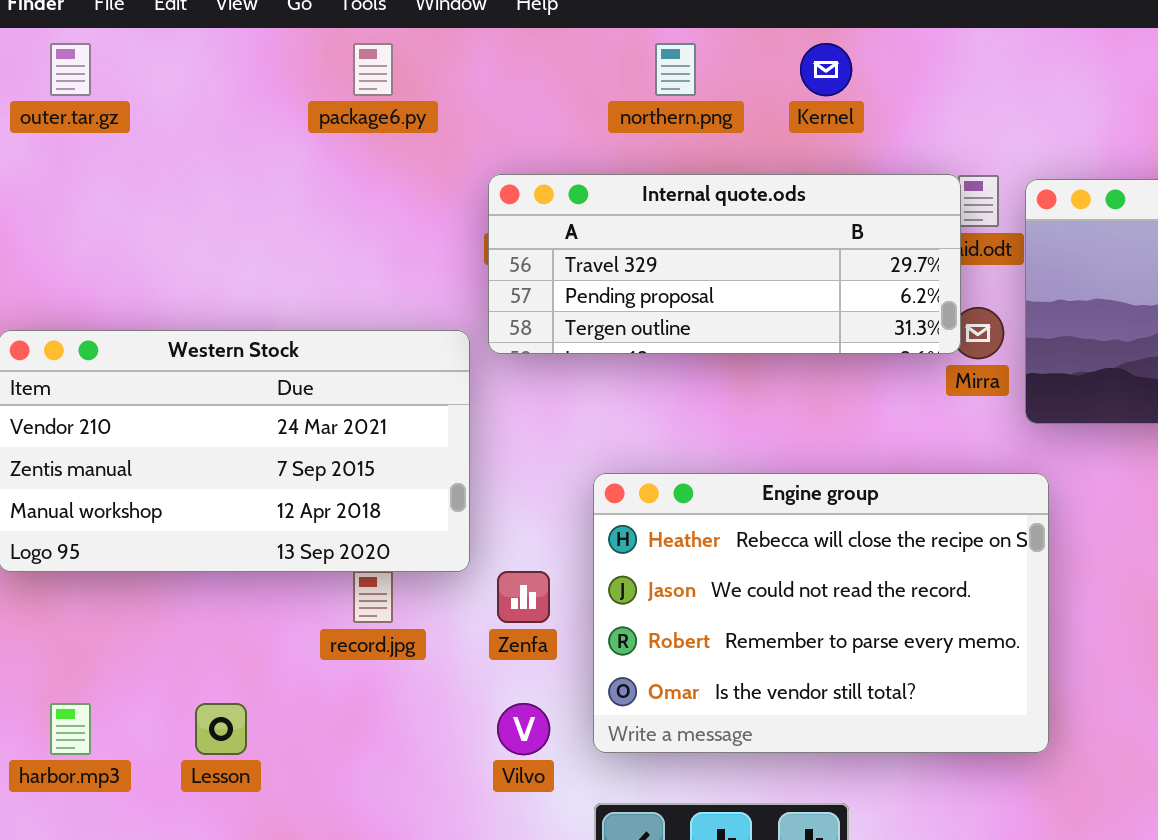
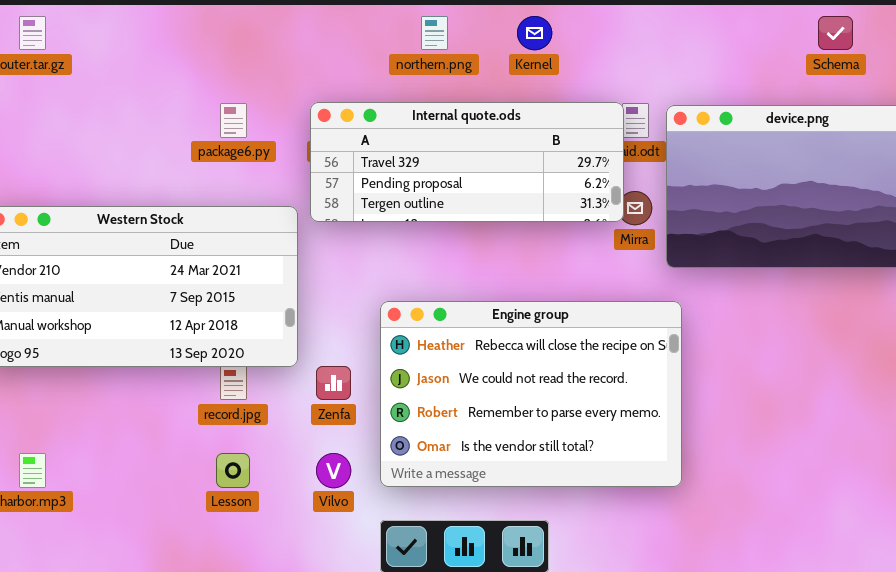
package6.py: [353,43,393,96] -> [220,103,247,138], moved
Lesson: [195,703,247,755] -> [216,453,250,488], moved

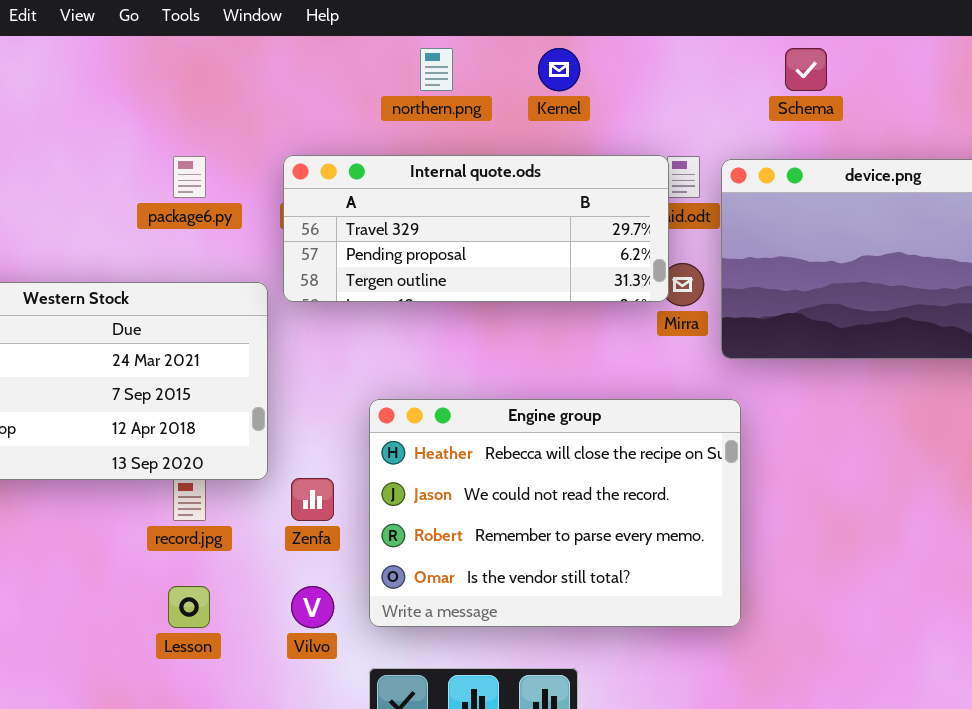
Schema: [818,16,853,50] -> [785,48,827,91], moved

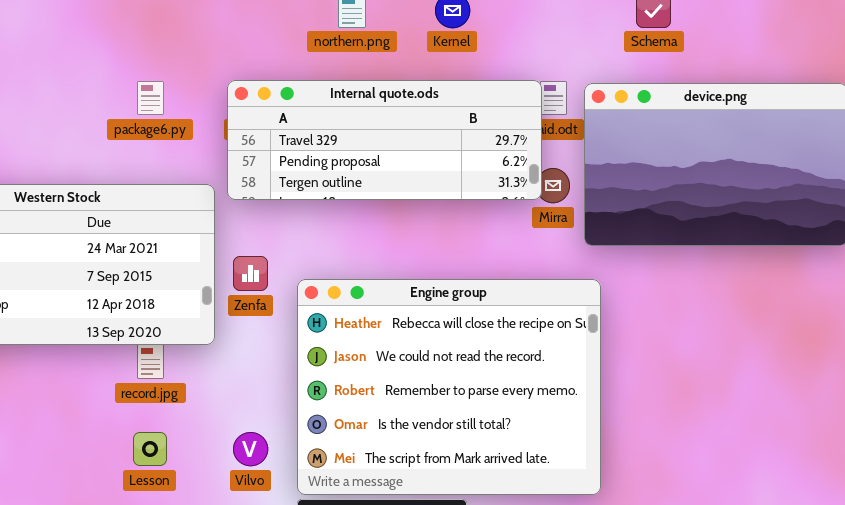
Engine group: [369,399,741,627] -> [297,279,601,495], resized
Zenfa: [291,478,334,521] -> [233,256,268,291], moved

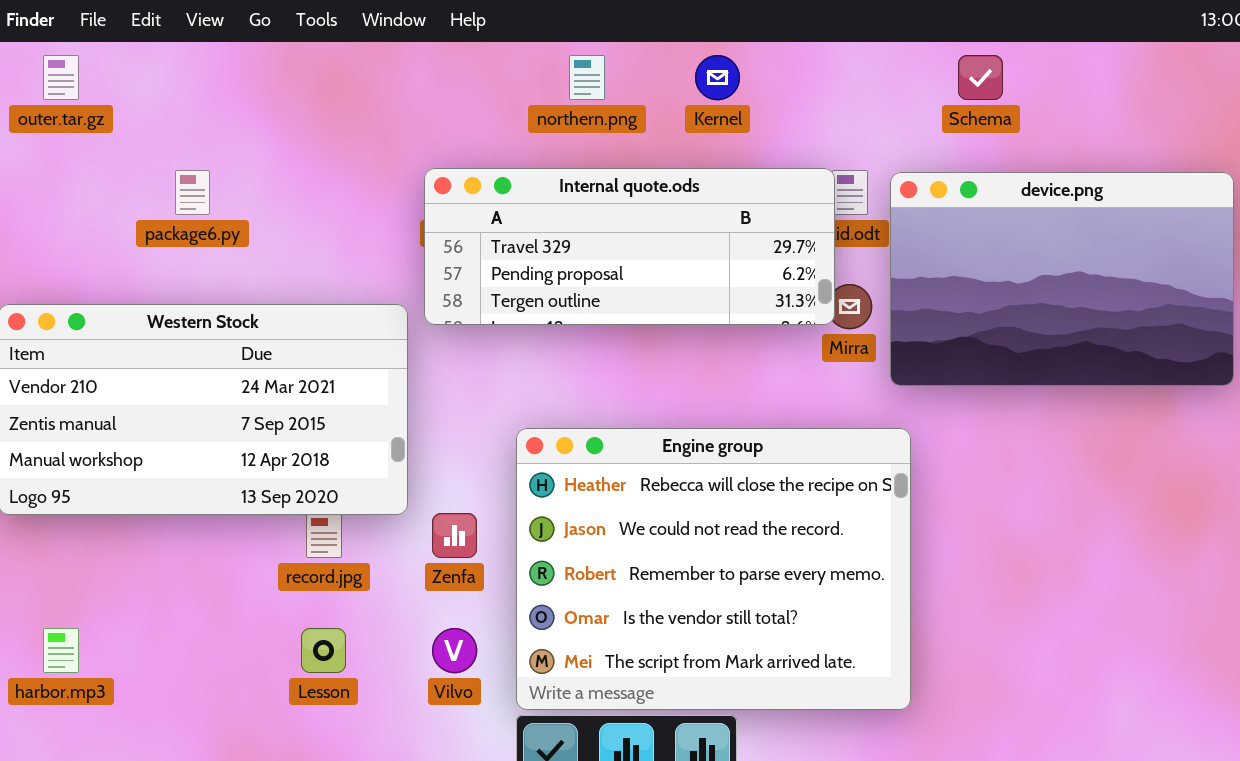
package6.py: [137,81,164,115] -> [175,170,210,215], moved
Zenfa: [233,256,268,291] -> [432,513,477,558], moved

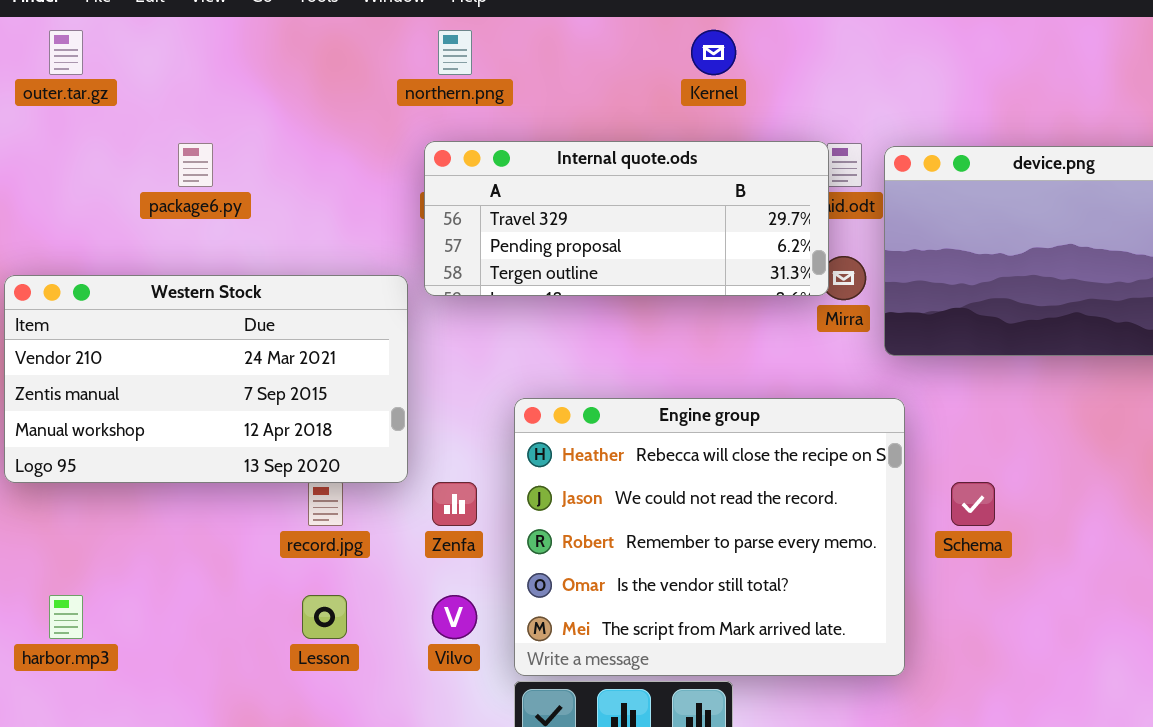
northern.png: [569,55,605,100] -> [438,30,472,75], moved
Schema: [958,55,1003,100] -> [951,482,995,526], moved

